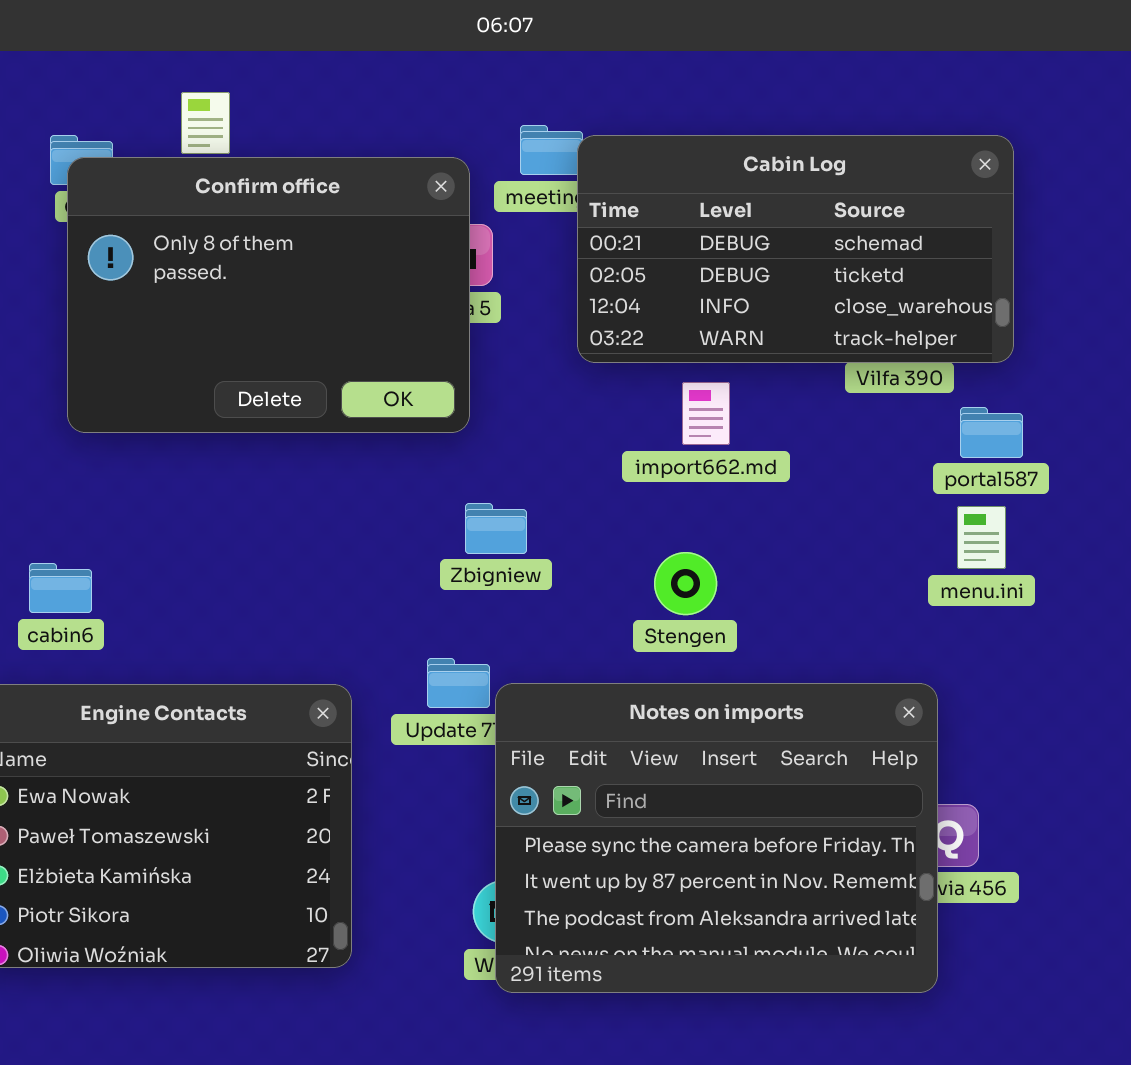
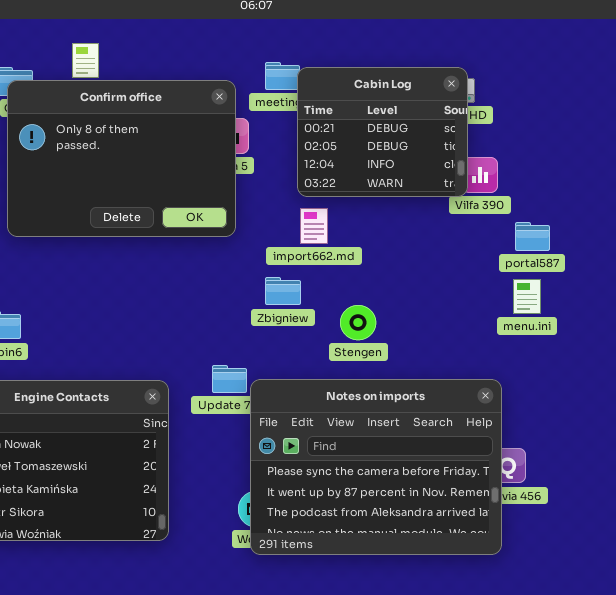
Cabin Log: [577,135,1014,363] -> [297,67,468,197], resized
import662.md: [682,382,730,445] -> [300,208,328,244], moved
Zbigniew: [465,503,527,554] -> [265,277,301,305], moved

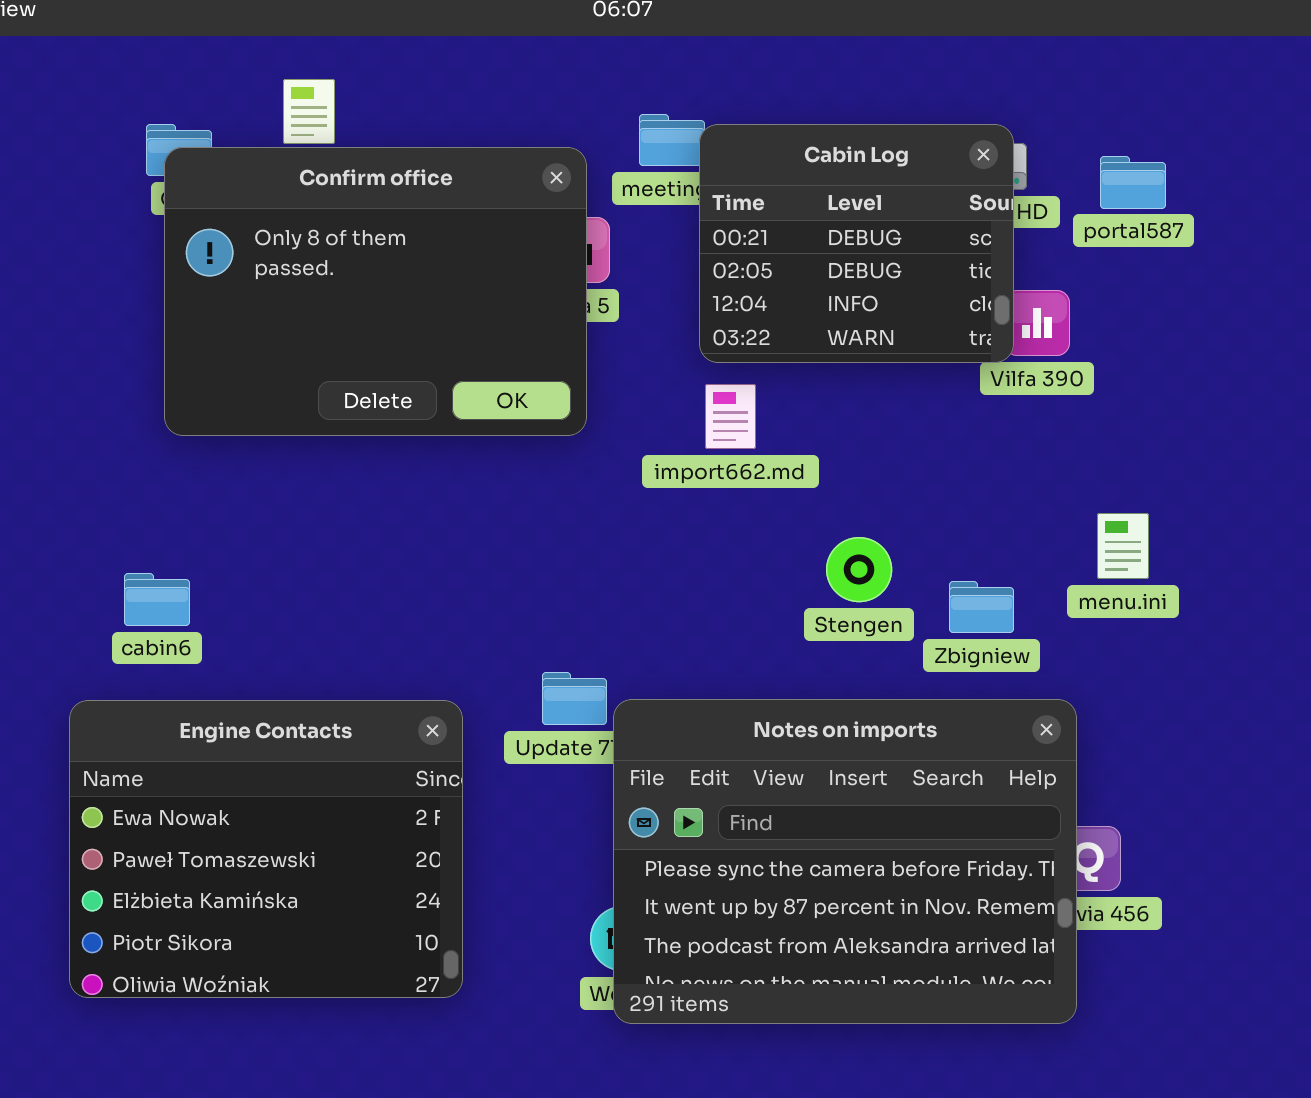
portal587: [515,222,550,251] -> [1100,156,1166,209], moved
Zbigniew: [265,277,301,305] -> [949,581,1014,633], moved
Stengen: [340,305,376,340] -> [826,537,892,602], moved

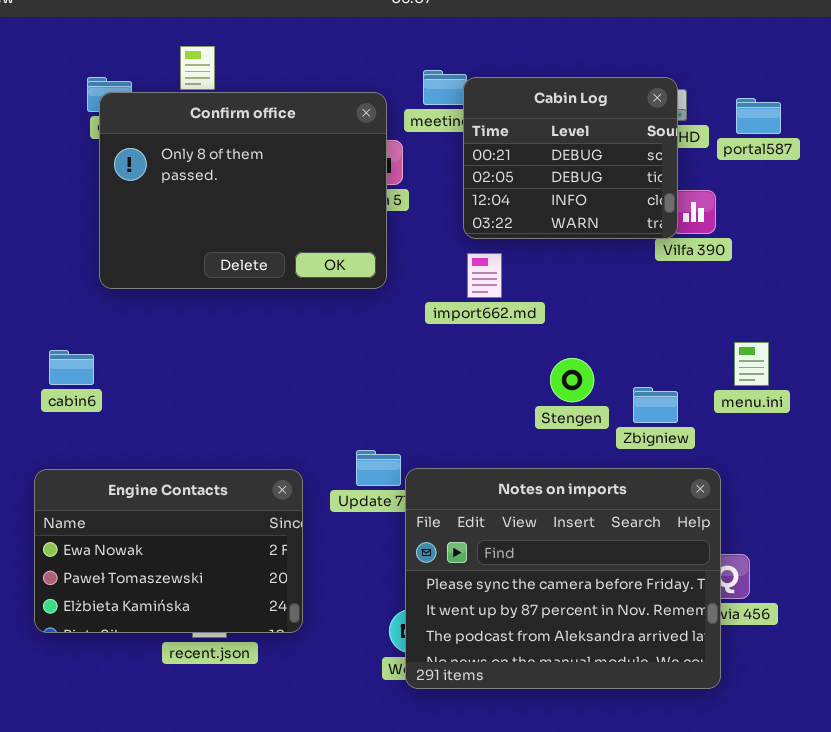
cabin6: [124,573,190,626] -> [49,350,94,385], moved
Engine Contacts: [69,700,463,998] -> [34,469,303,633], resized

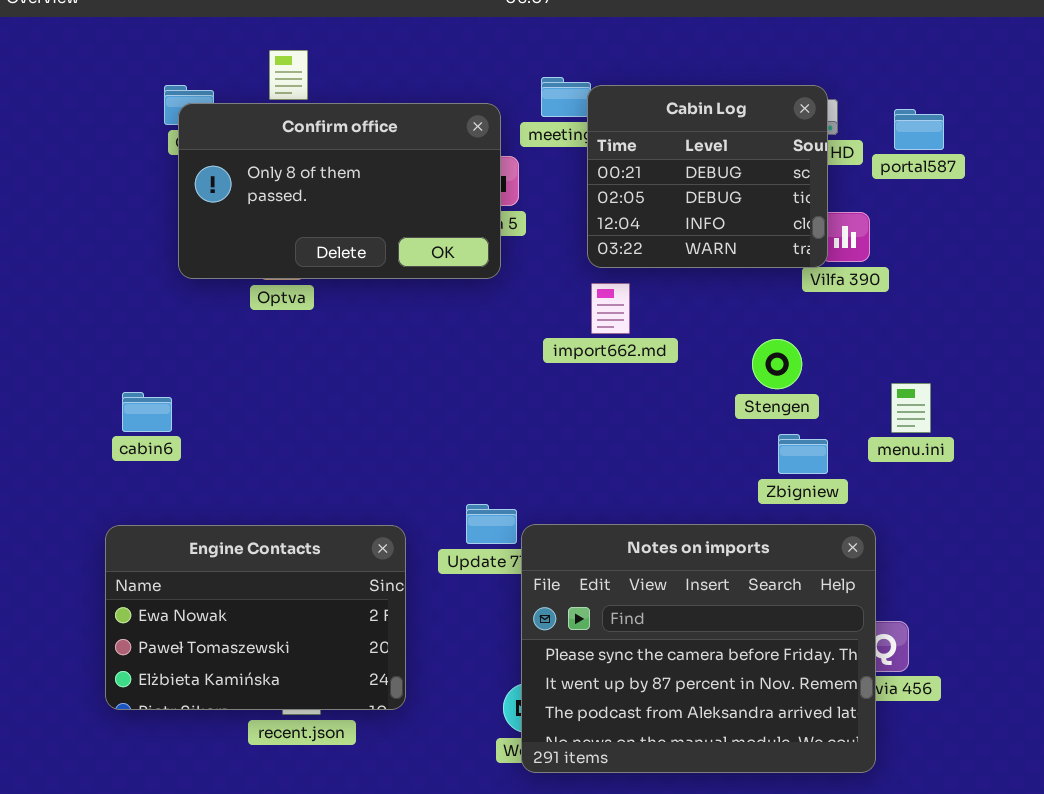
Confirm office: [99,92,387,289] -> [178,103,501,279], resized
Stengen: [550,358,594,402] -> [752,339,802,389], moved

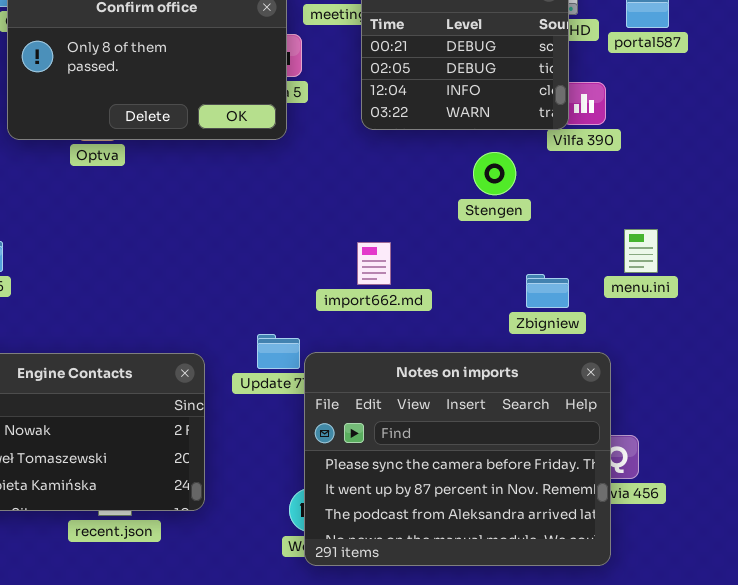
import662.md: [591,283,630,334] -> [357,242,391,285], moved
Stengen: [752,339,802,389] -> [473,152,516,195], moved

